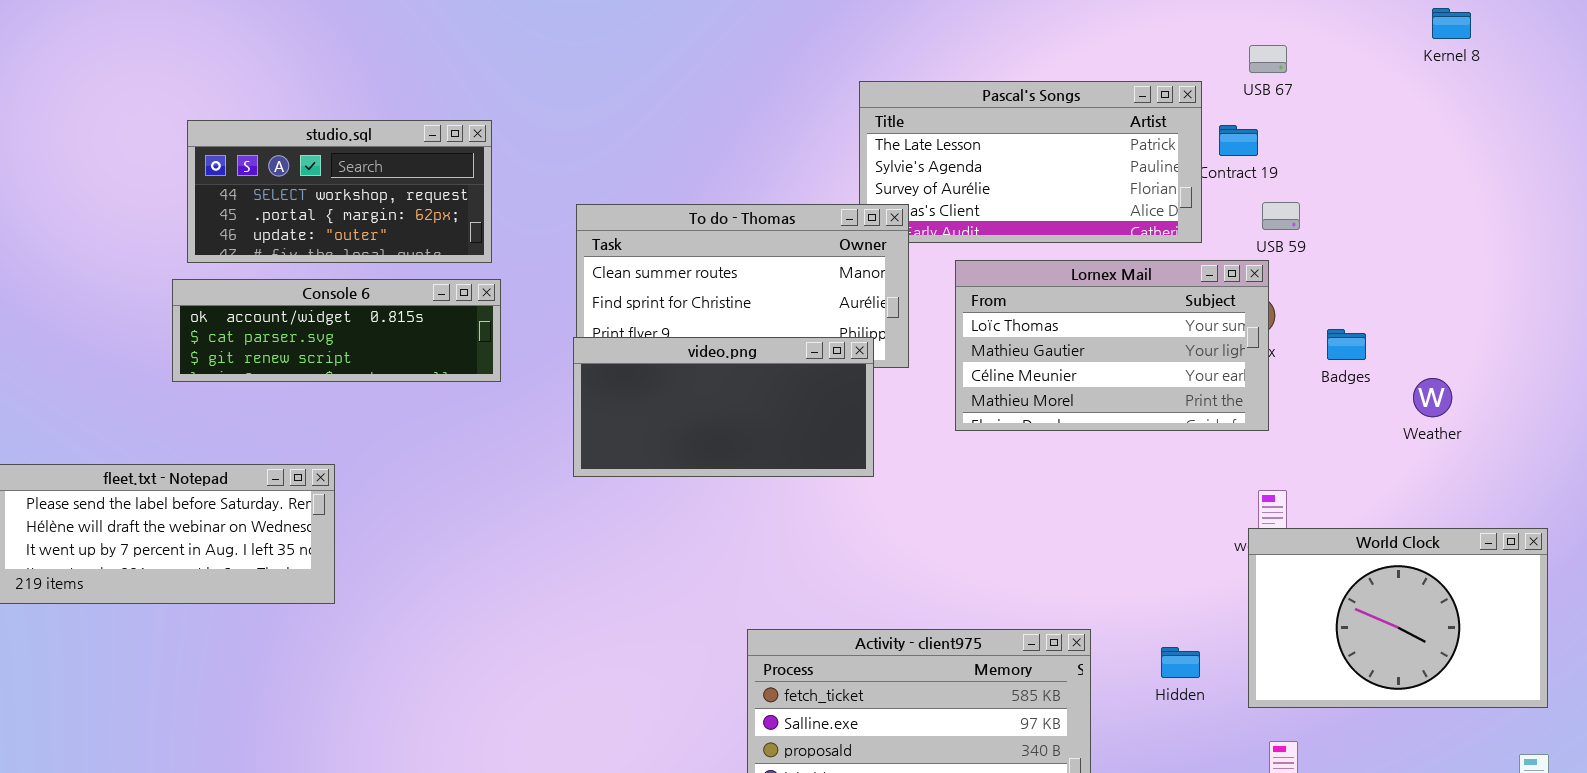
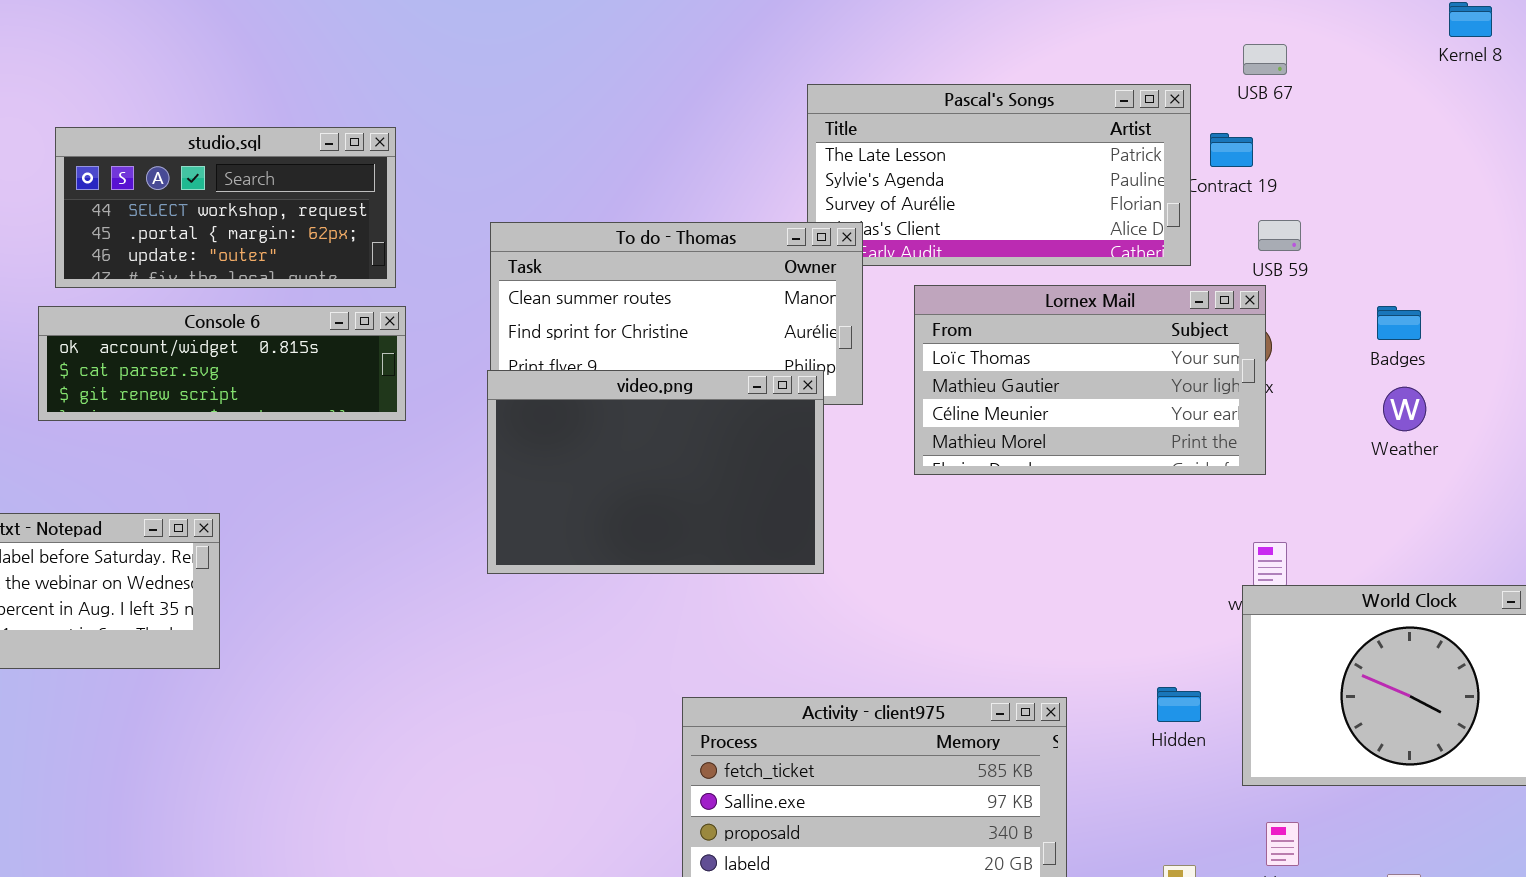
Badges: [1327,329,1366,360] -> [1377,306,1421,340], moved
video.png: [573,337,874,477] -> [487,370,824,574], resized
Weather: [1413,378,1452,417] -> [1383,387,1426,431], moved
Hidden: [1161,647,1200,678] -> [1157,687,1201,722], moved

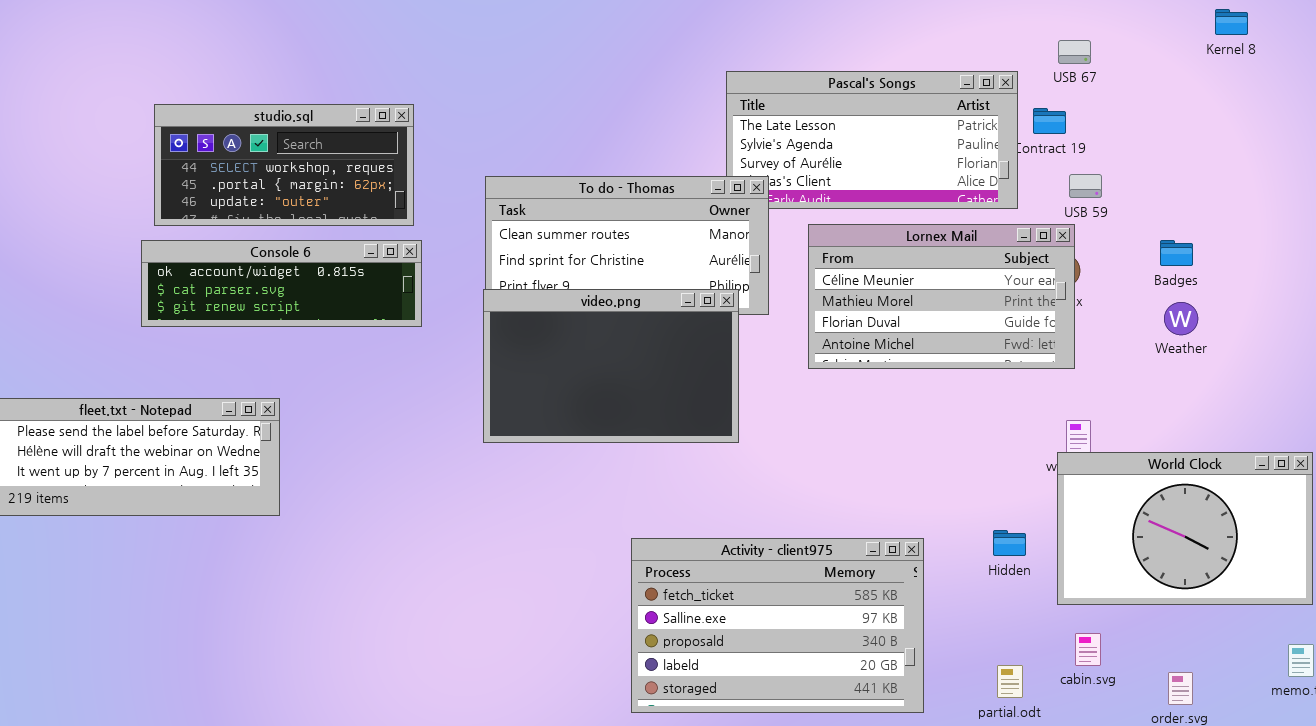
Lornex Mail: [914,285,1266,475] -> [808,224,1075,369], scrolled down 2 rows

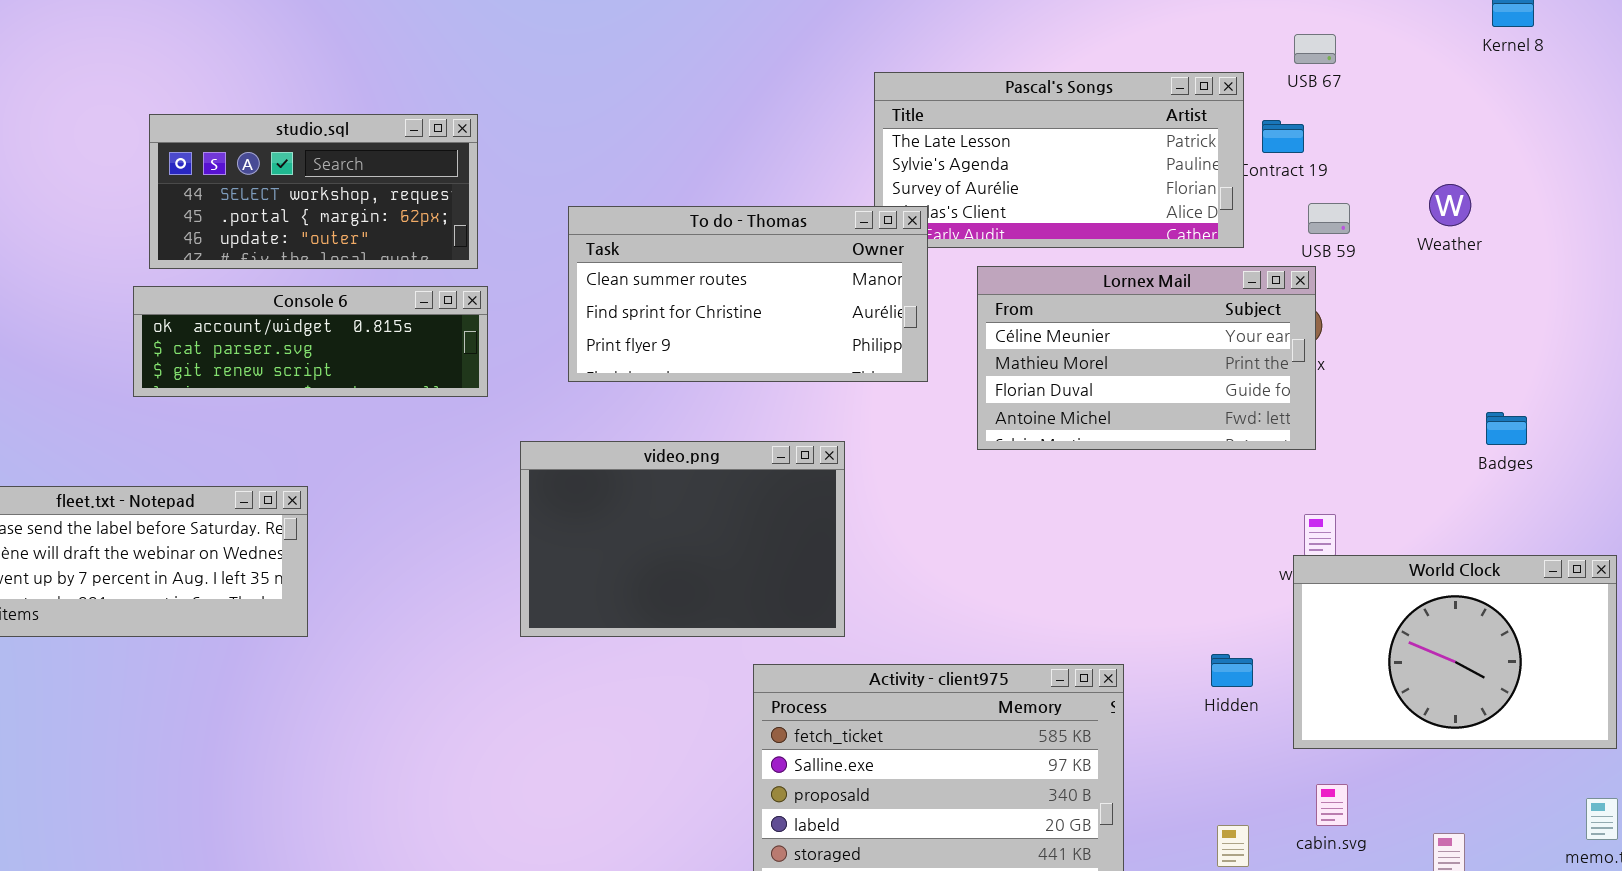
Badges: [1160,240,1193,266] -> [1486,412,1527,445], moved
video.png: [483,289,739,443] -> [520,441,845,637], moved
Weather: [1164,302,1198,335] -> [1429,184,1471,226], moved

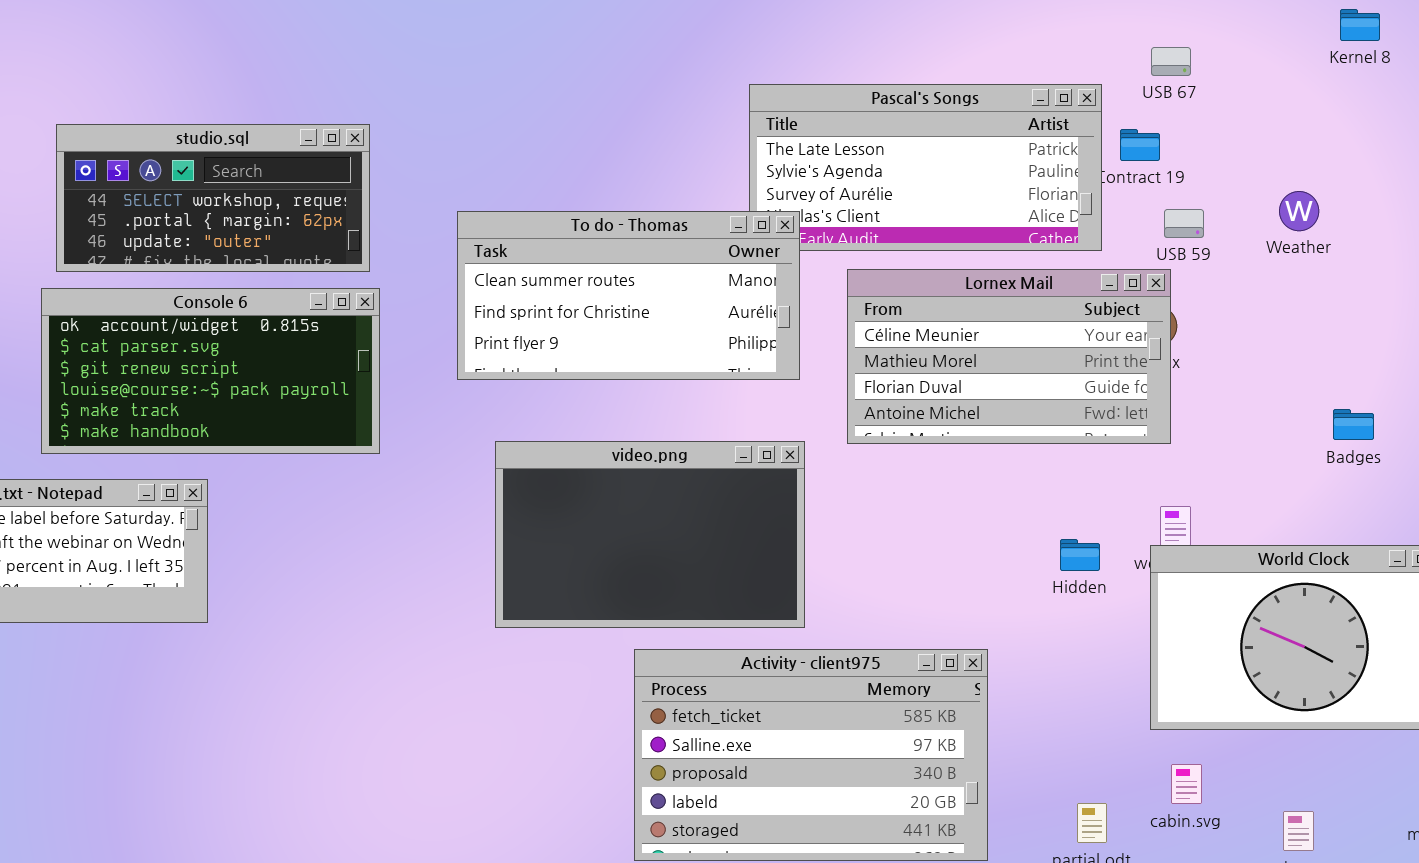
Console 6: [133,286,488,397] -> [41,288,380,454], resized
video.png: [520,441,845,637] -> [495,441,805,628], moved
Hidden: [1211,654,1253,687] -> [1060,539,1100,571], moved

